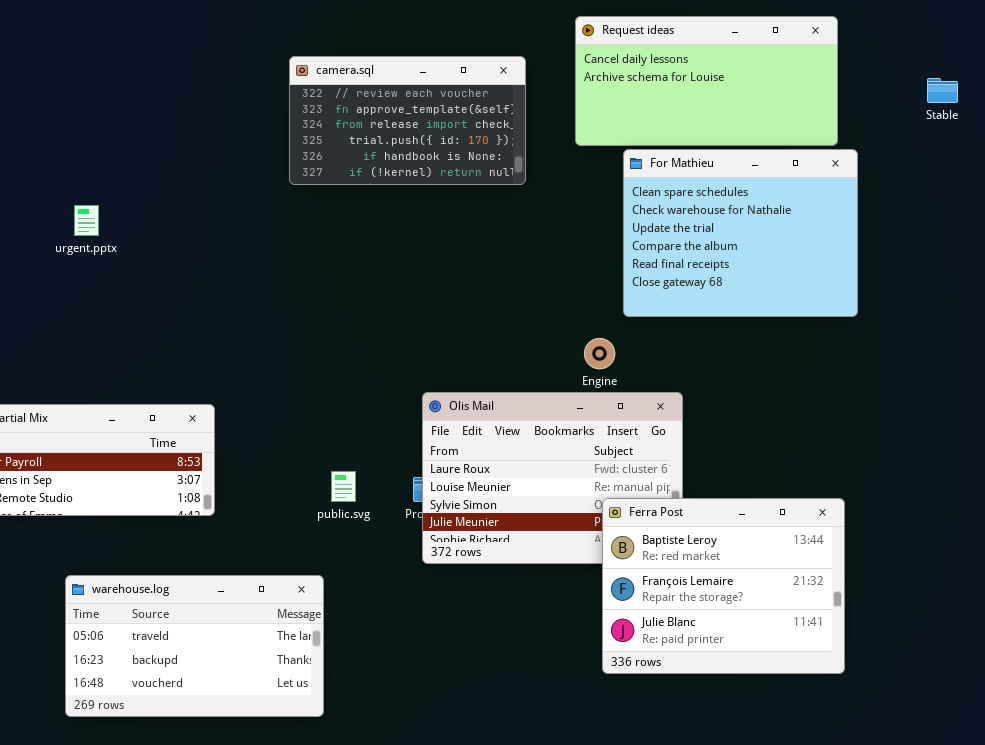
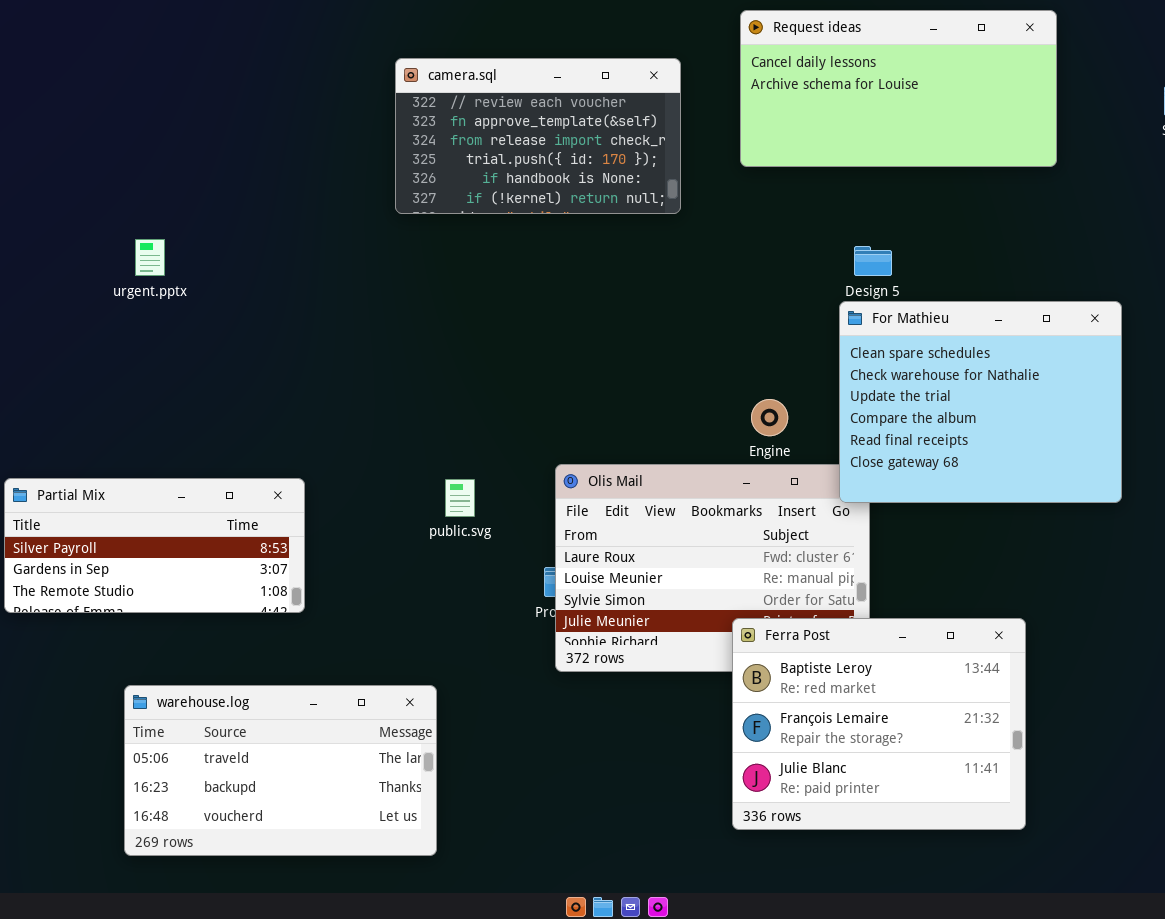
For Mathieu: [623,149,858,317] -> [839,301,1122,503], moved
public.svg: [331,471,356,502] -> [445,479,475,517], moved
Ferra Post: [602,498,845,674] -> [732,618,1026,830], moved

